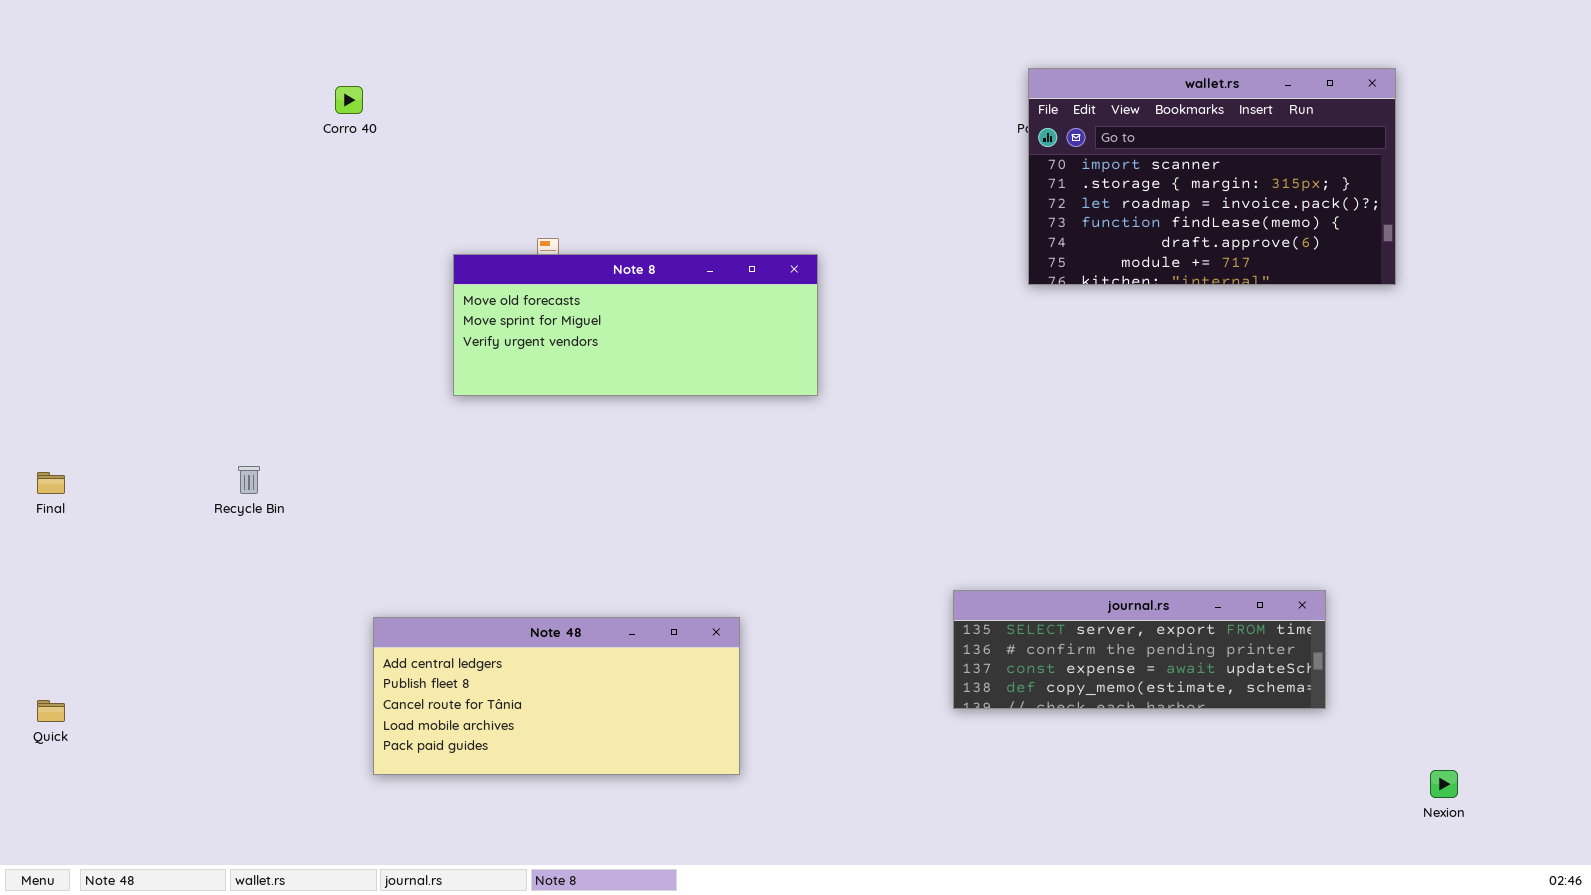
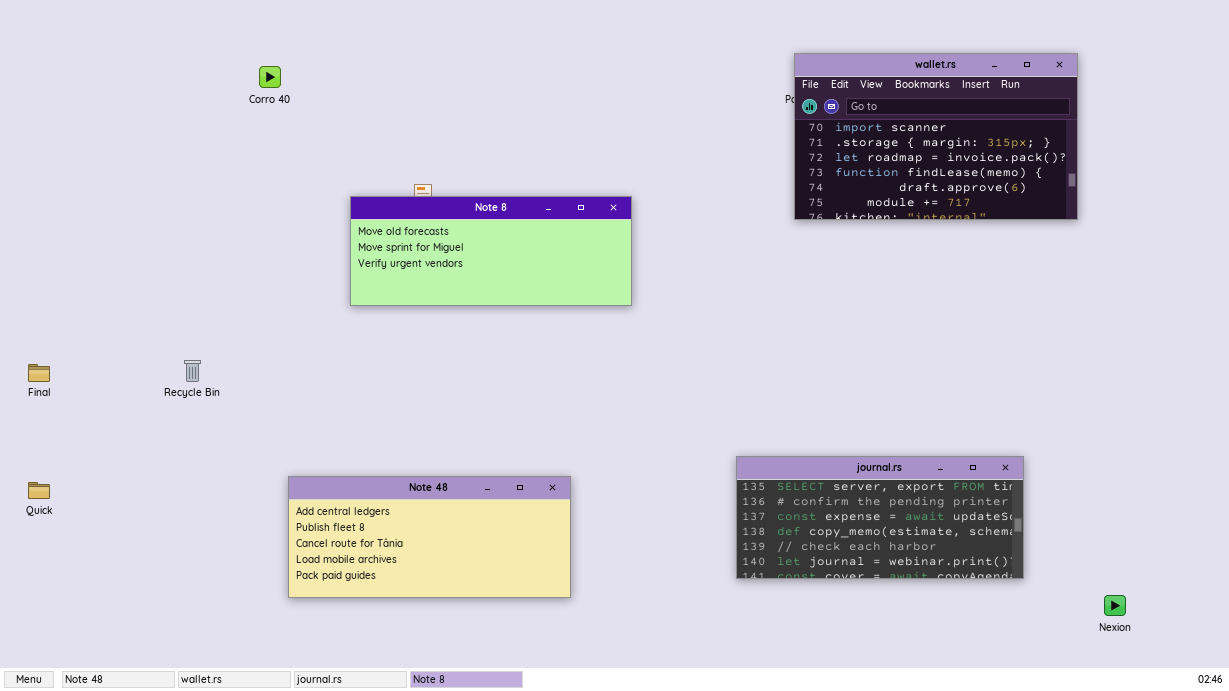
journal.rs: [953,590,1326,709] -> [736,456,1024,579], resized
Quick: [37,700,65,722] -> [28,482,50,499], moved

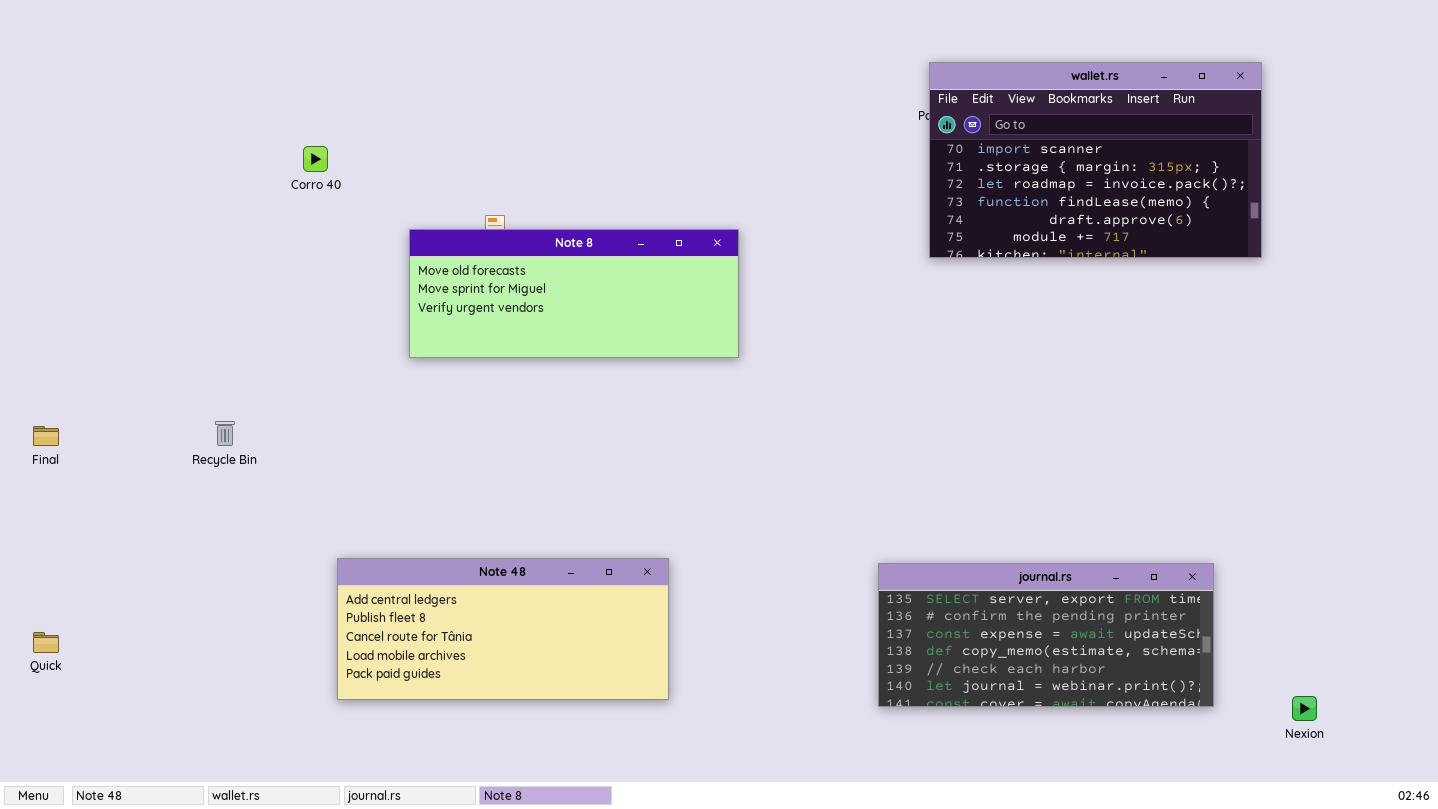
Corro 40: [259,66,281,88] -> [303,146,328,172], moved
journal.rs: [736,456,1024,579] -> [878,563,1214,707], moved
Quick: [28,482,50,499] -> [33,632,59,653], moved

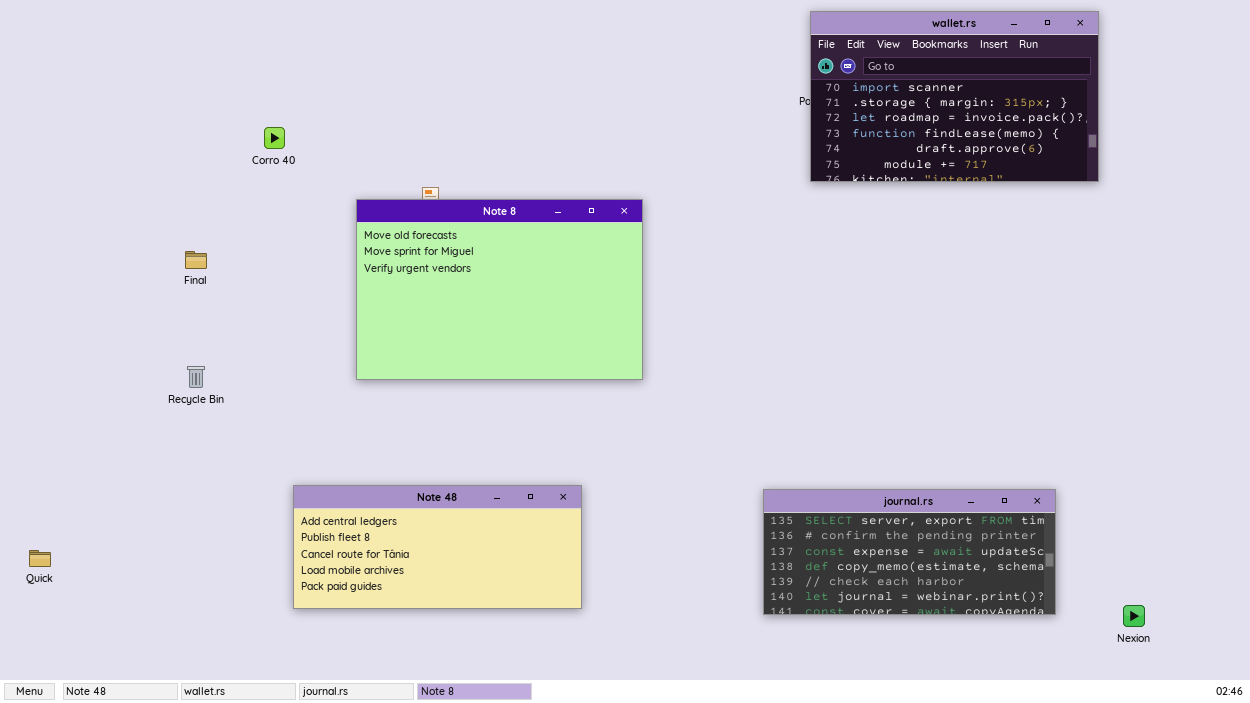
wallet.rs: [929,62,1262,258] -> [810,11,1099,182], moved
Note 8: [409,229,739,358] -> [356,199,643,380], resized
Final: [33,426,59,446] -> [185,251,207,269], moved

